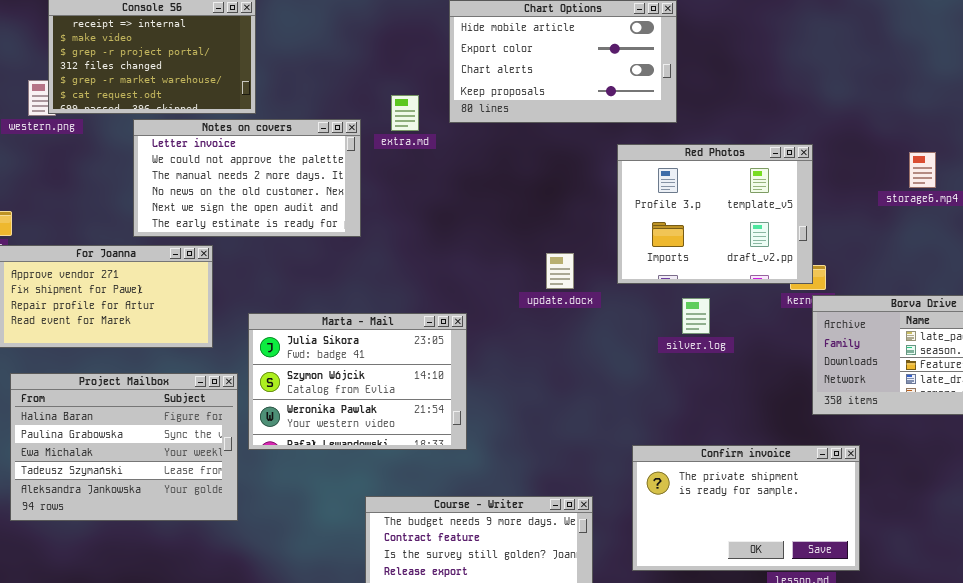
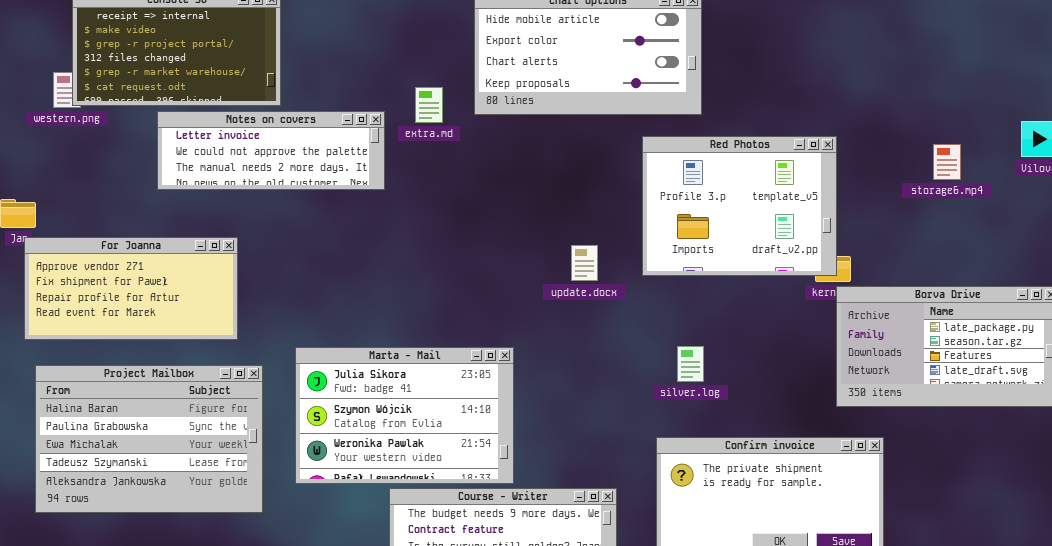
Notes on covers: [133,119,361,237] -> [157,111,385,190], resized
silver.log: [682,298,710,334] -> [677,346,704,382], moved
Marta - Mail: [248,313,467,450] -> [295,347,514,484], moved

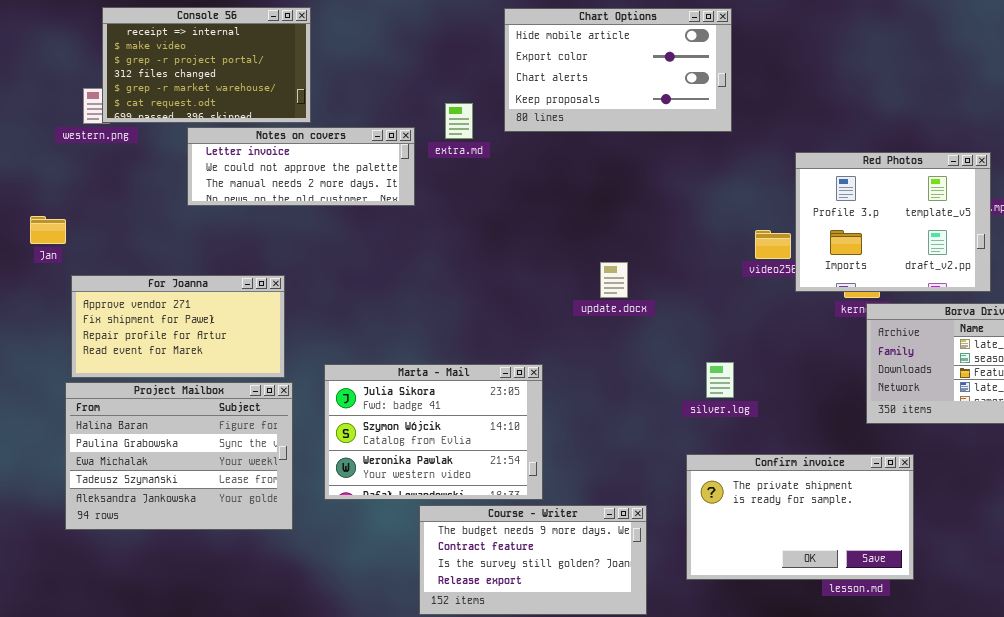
Red Photos: [642,136,837,276] -> [795,152,991,292], moved
For Joanna: [24,237,238,340] -> [71,275,285,378], moved

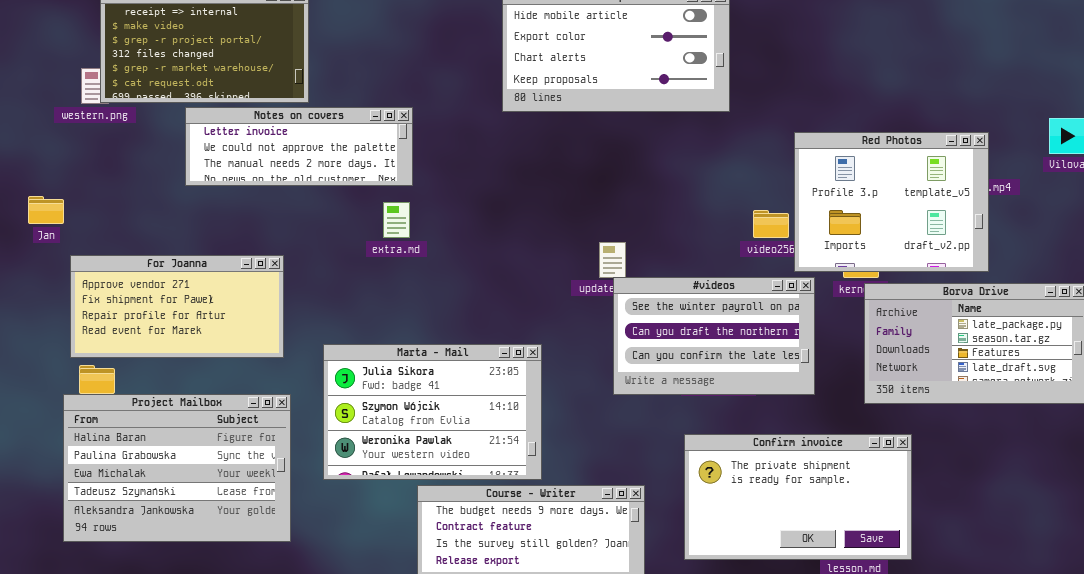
extra.md: [445,103,473,139] -> [383,202,410,238], moved
#videos: none -> [613,277,815,395], opened
Project Mailbox: [65,382,293,530] -> [63,394,291,542], moved

